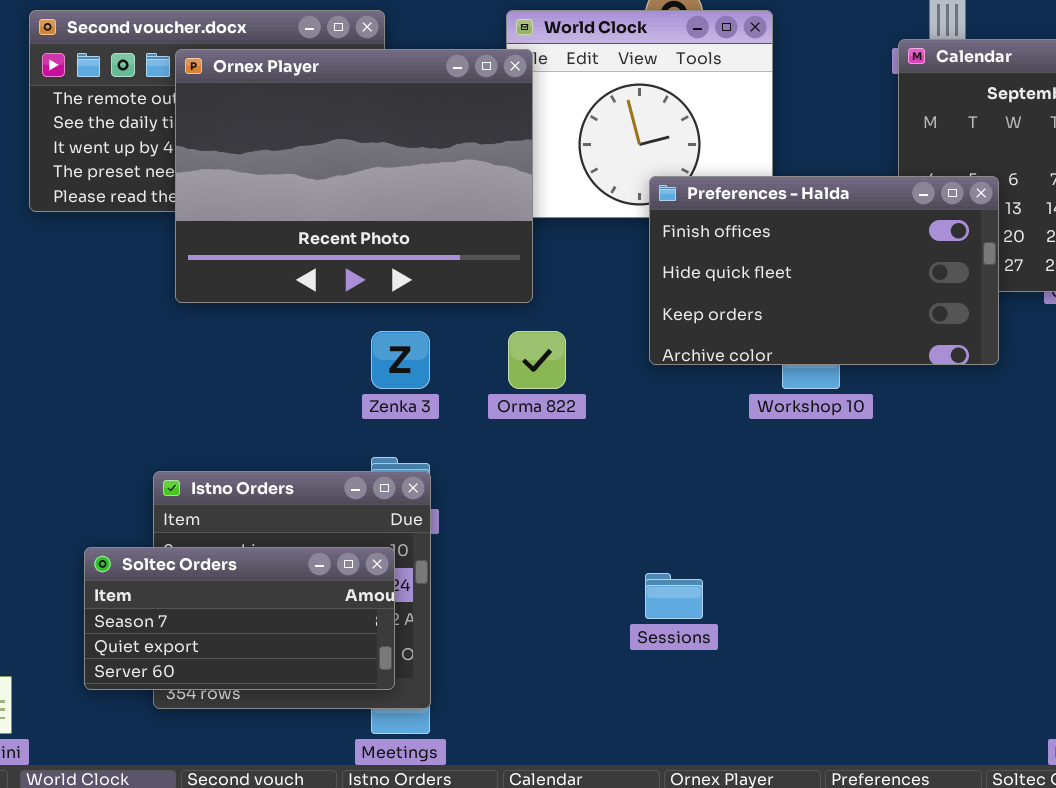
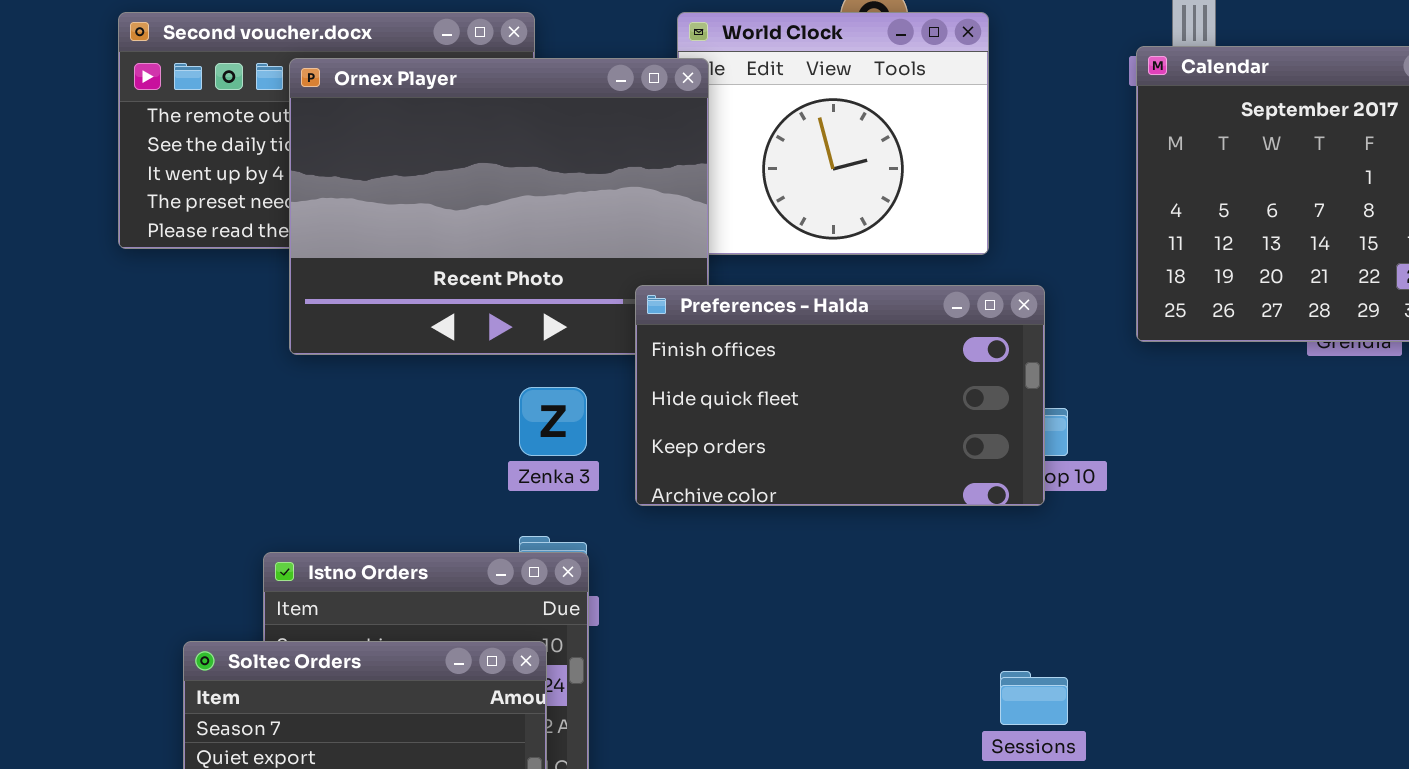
Preferences - Halda: [649,176,999,365] -> [635,285,1045,506], moved
Sessions: [645,573,703,619] -> [1000,671,1068,725], moved

